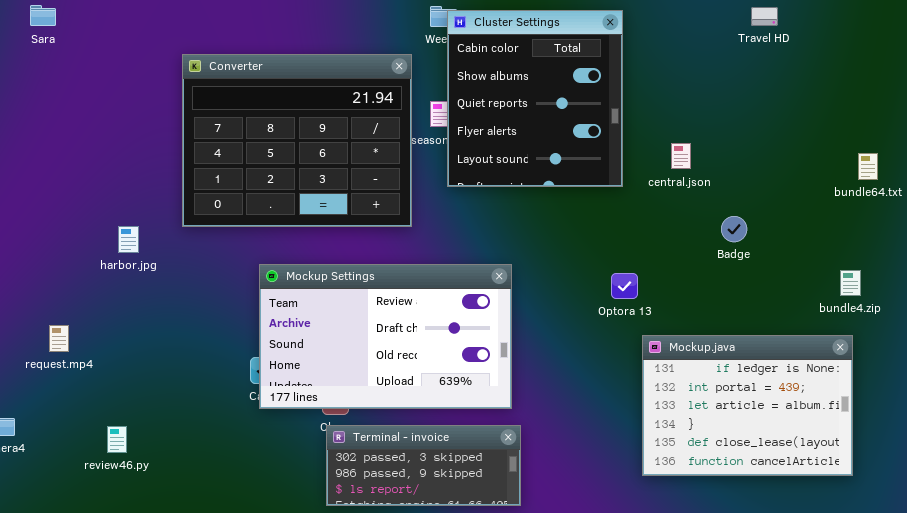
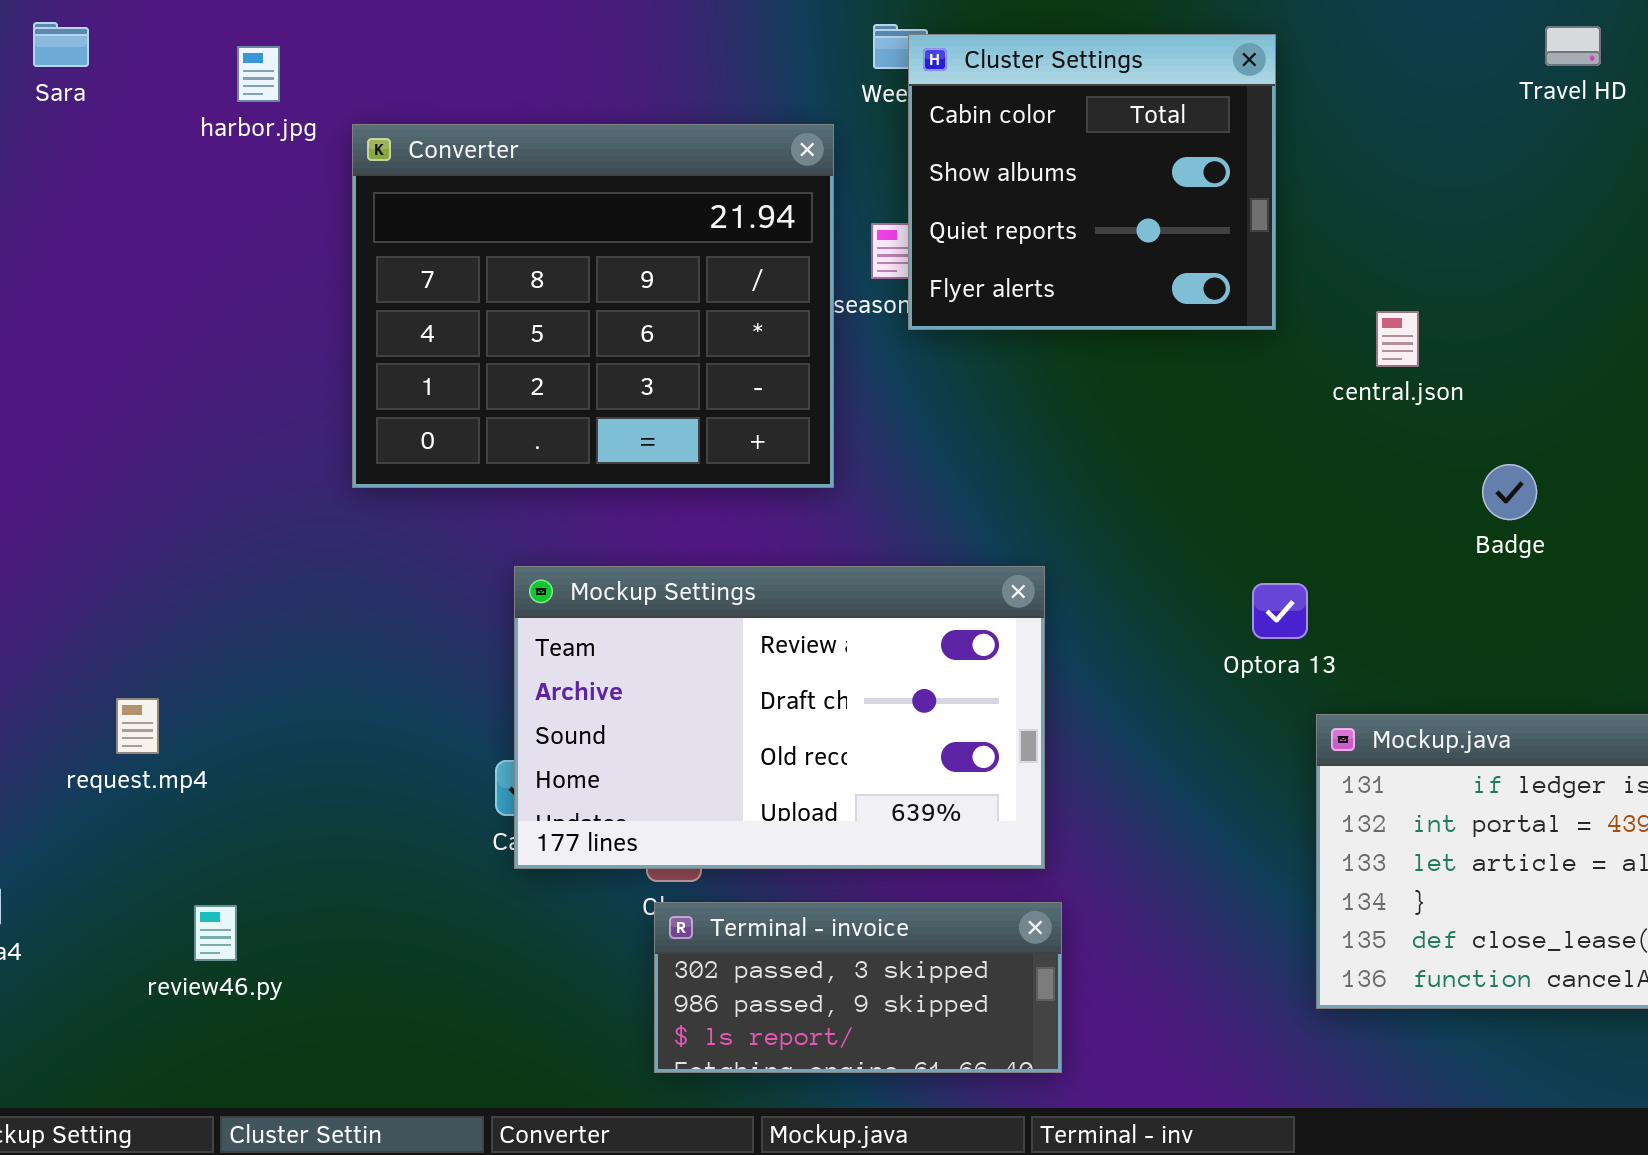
Cluster Settings: [447,10,623,187] -> [908,34,1276,330], resized
harbor.jpg: [118,226,139,253] -> [237,46,280,102], moved
request.mp4: [49,325,69,352] -> [116,698,159,754], moved

